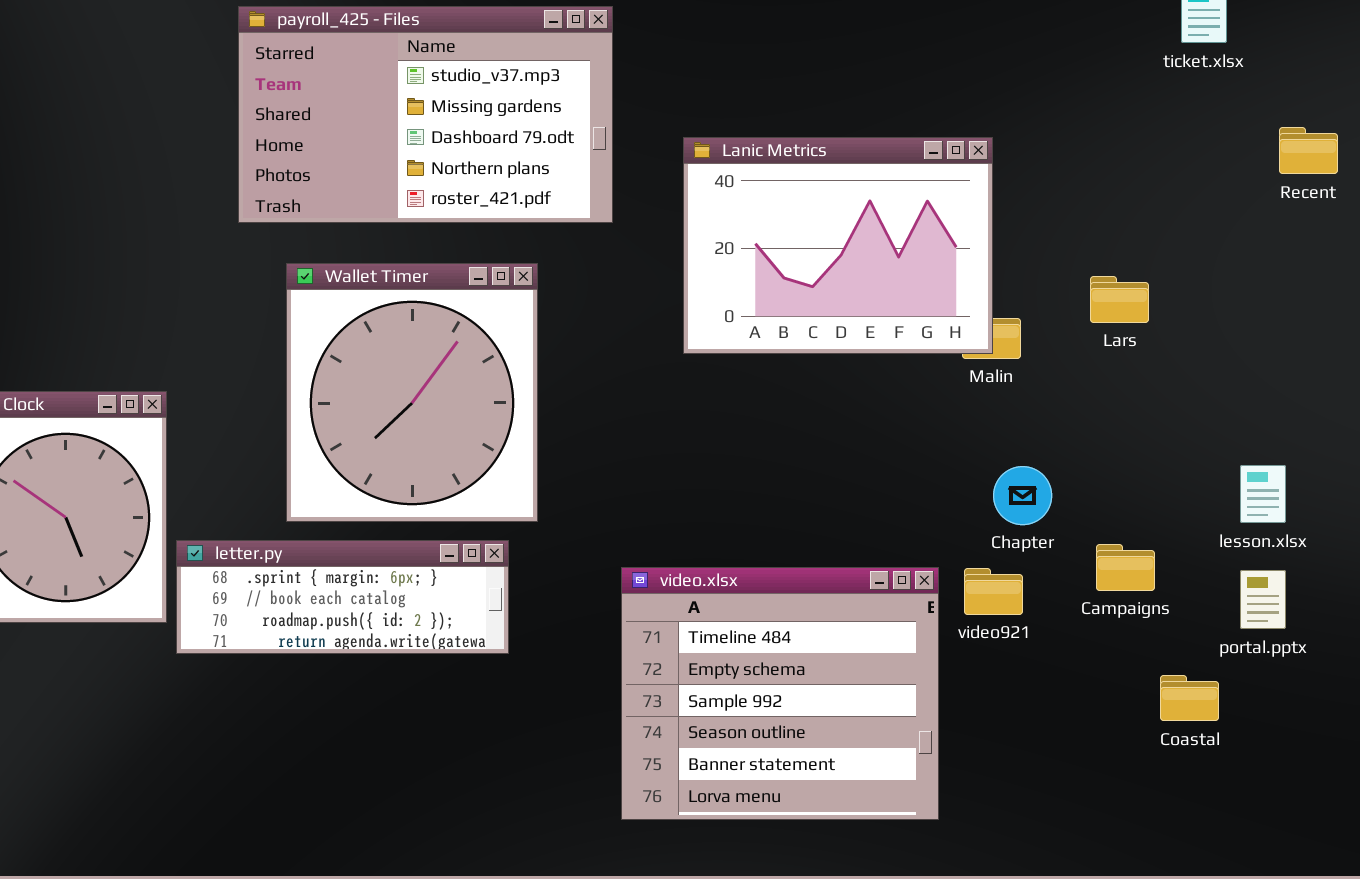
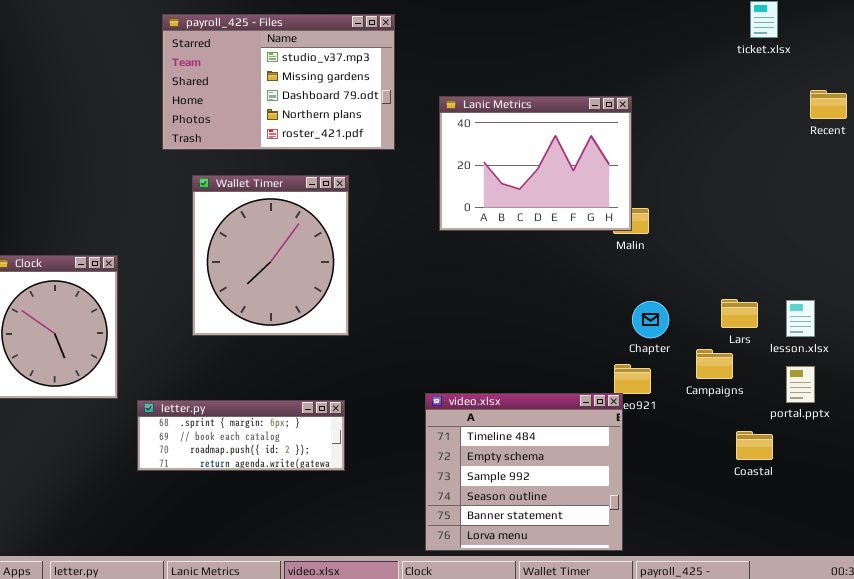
Lars: [1090,276,1149,323] -> [721,299,758,328], moved
letter.py: [176,540,509,654] -> [137,400,345,471], moved
video.xlsx: [621,567,939,820] -> [425,393,623,551], moved

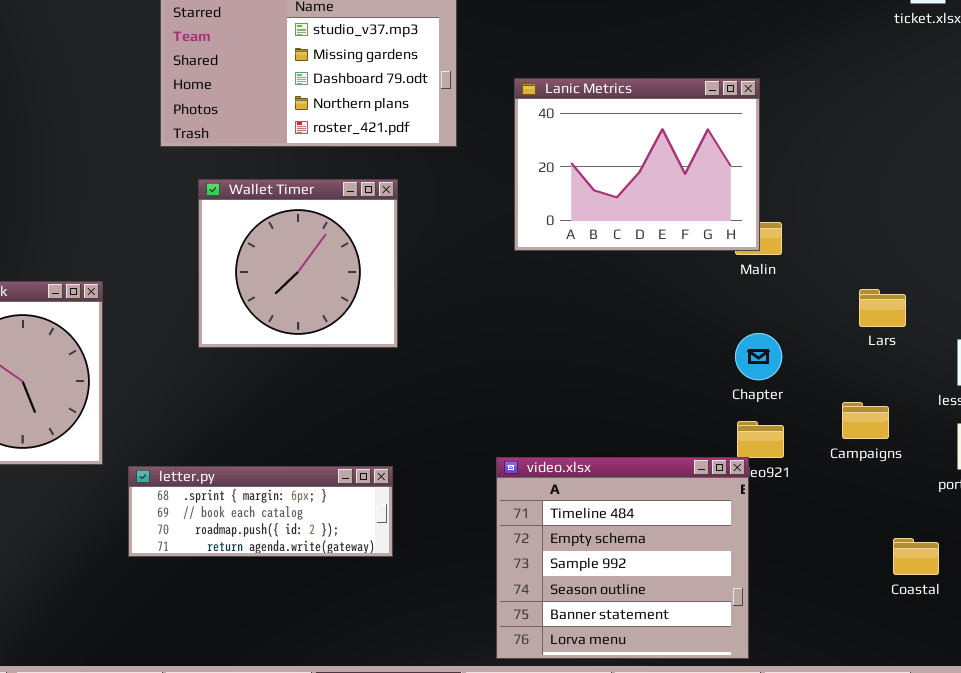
Wallet Timer: [192,175,349,336] -> [198,179,398,348], resized
Lars: [721,299,758,328] -> [859,289,906,327], moved
Chapter: [632,301,669,338] -> [735,333,782,380], moved
Coastal: [736,431,773,460] -> [893,538,939,575], moved

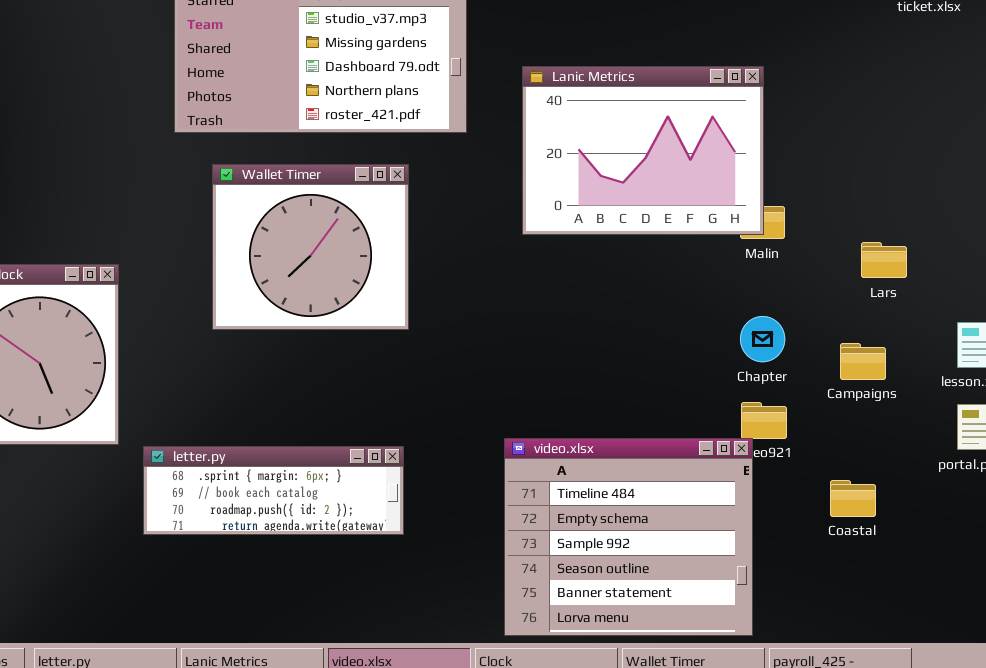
Lars: [859,289,906,327] -> [861,242,907,278], moved
Campaigns: [842,402,889,439] -> [840,343,886,380], moved
Coastal: [893,538,939,575] -> [830,480,876,517], moved

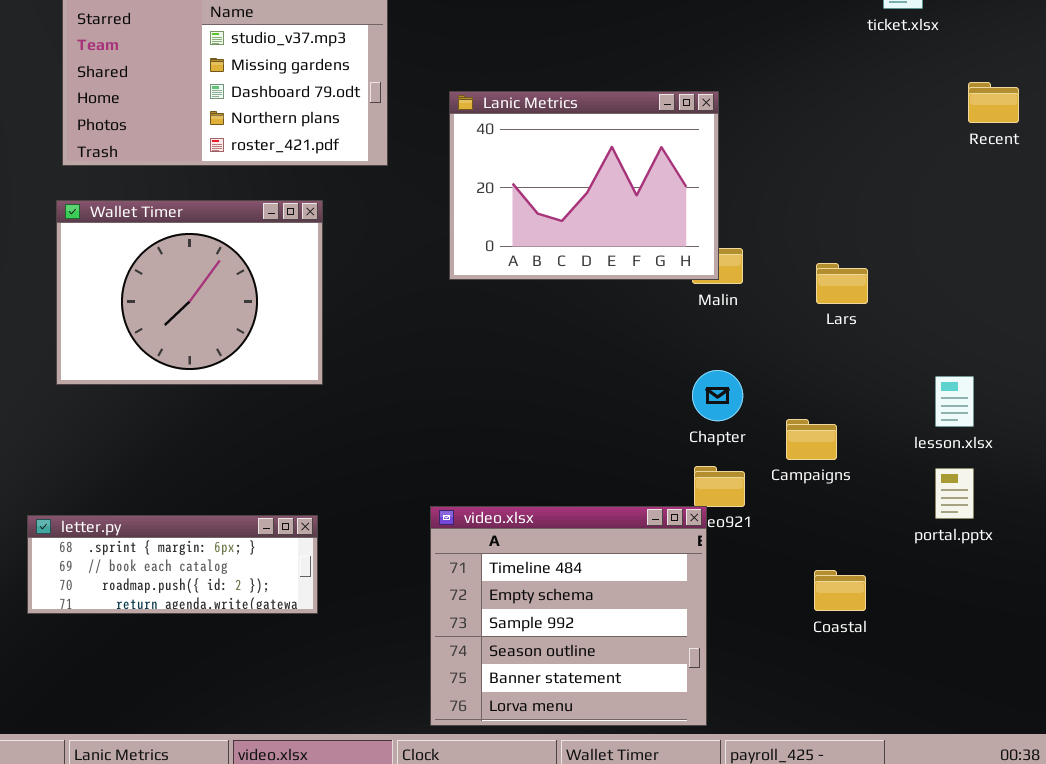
Wallet Timer: [212,164,409,330] -> [56,200,323,385], resized
Lars: [861,242,907,278] -> [816,263,868,304], moved
Campaigns: [840,343,886,380] -> [786,419,837,460], moved
Coastal: [830,480,876,517] -> [814,570,866,611], moved

